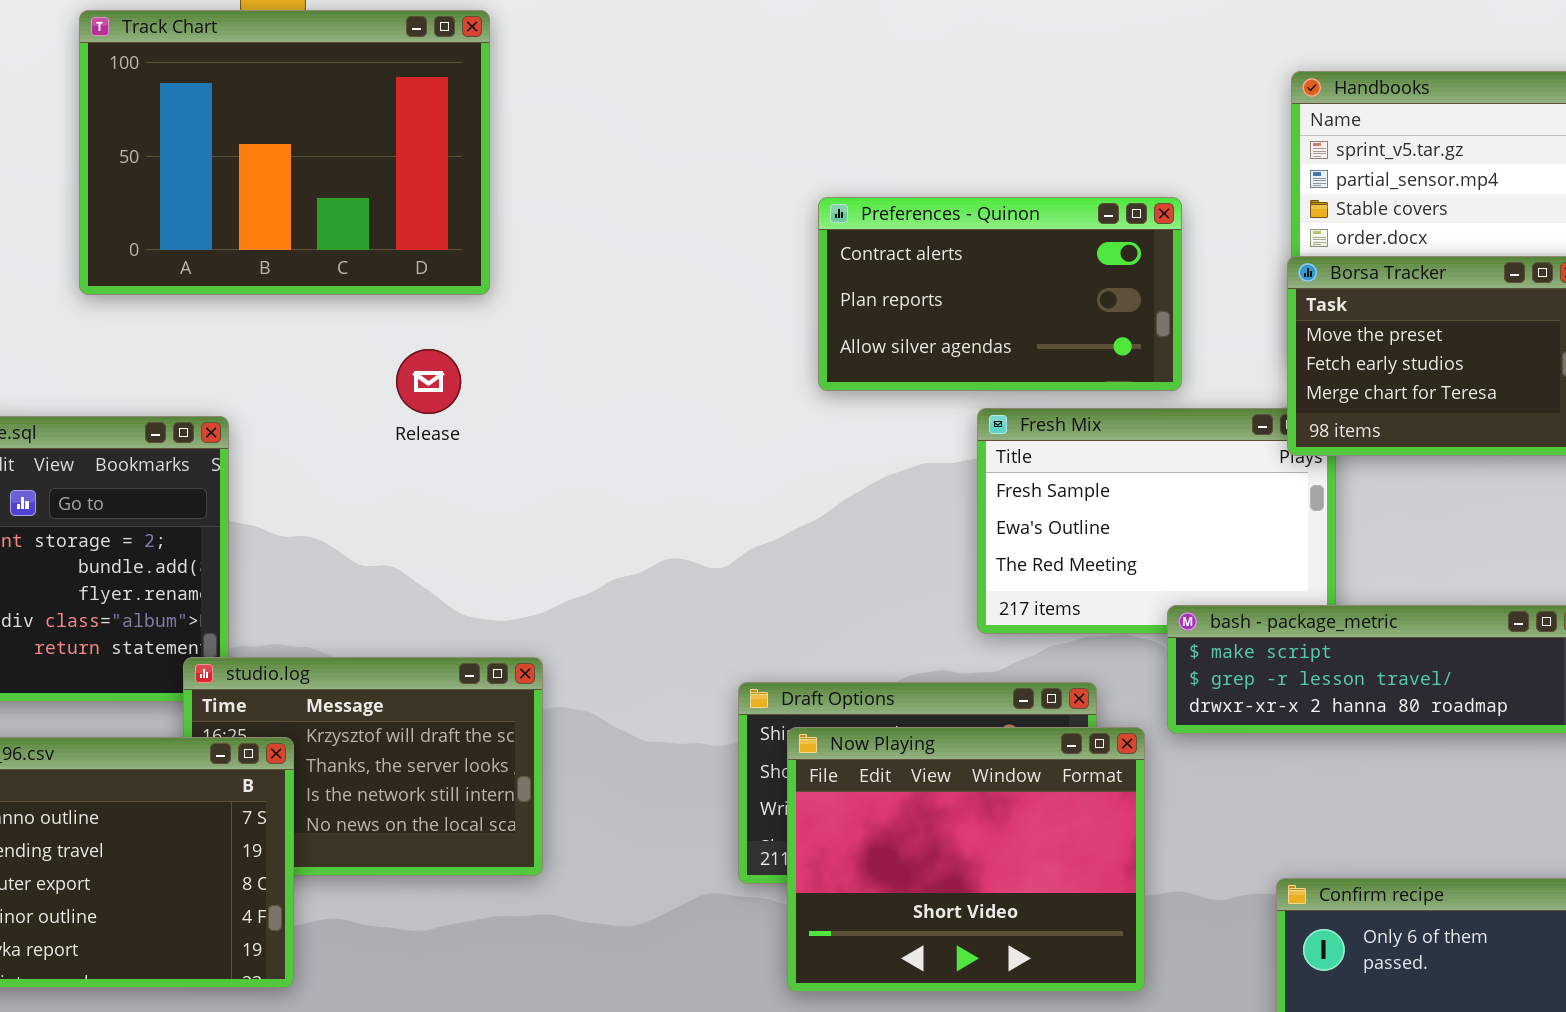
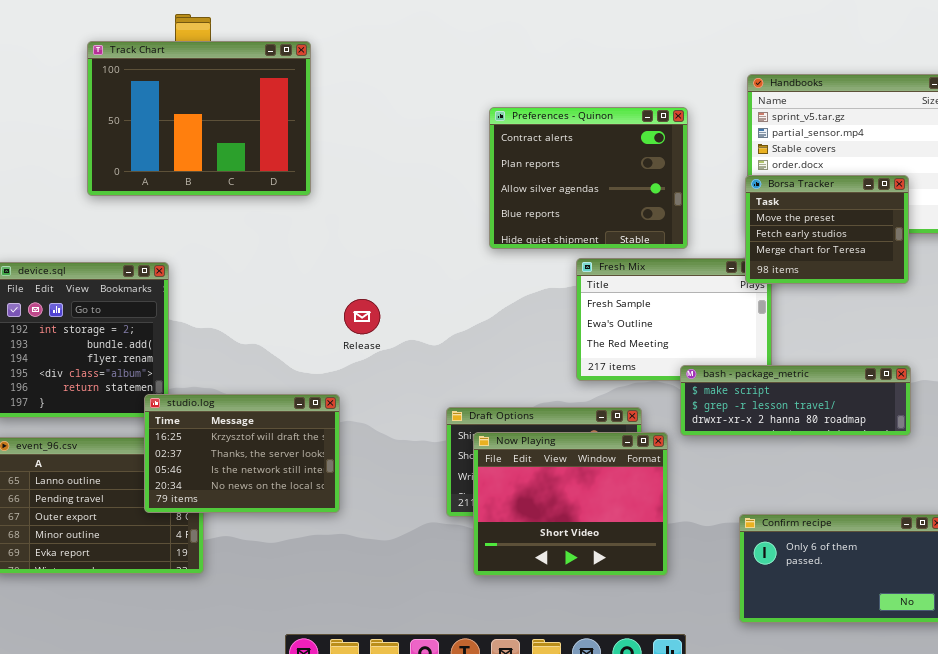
Preferences - Quinon: [818,197,1182,391] -> [489,107,688,249], resized
Release: [396,349,461,414] -> [344,299,380,334], moved
studio.log: [183,657,543,876] -> [144,394,340,513], raised

